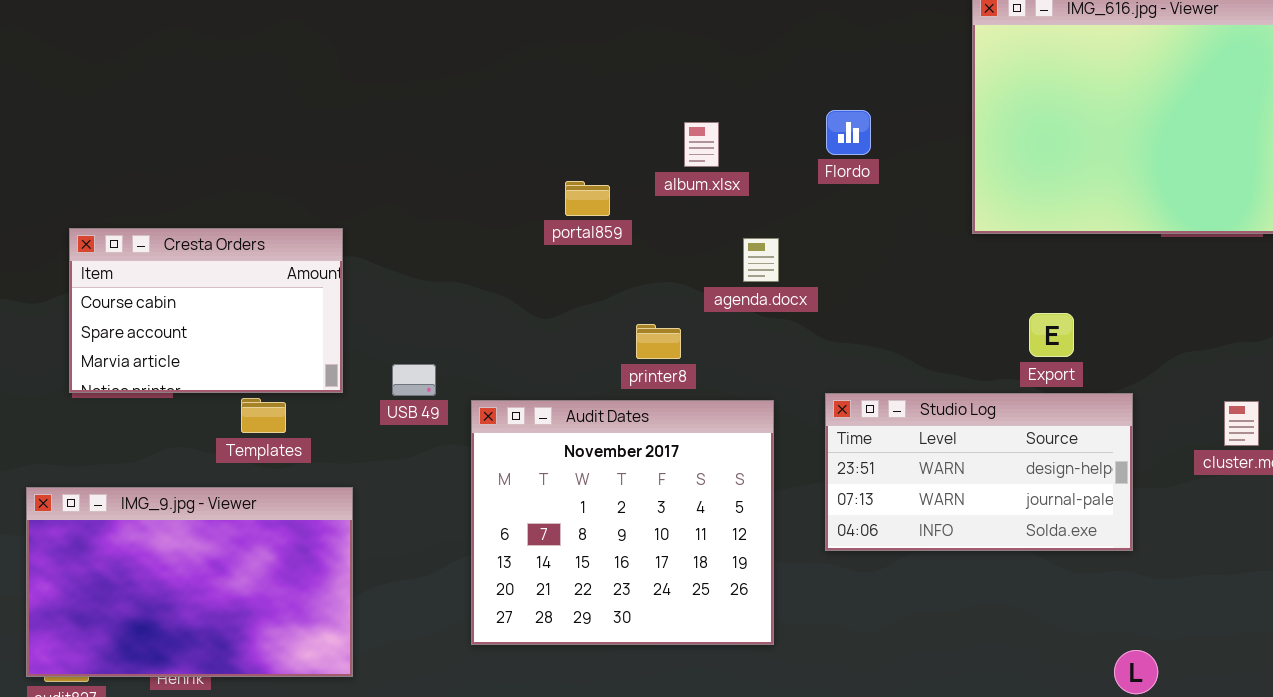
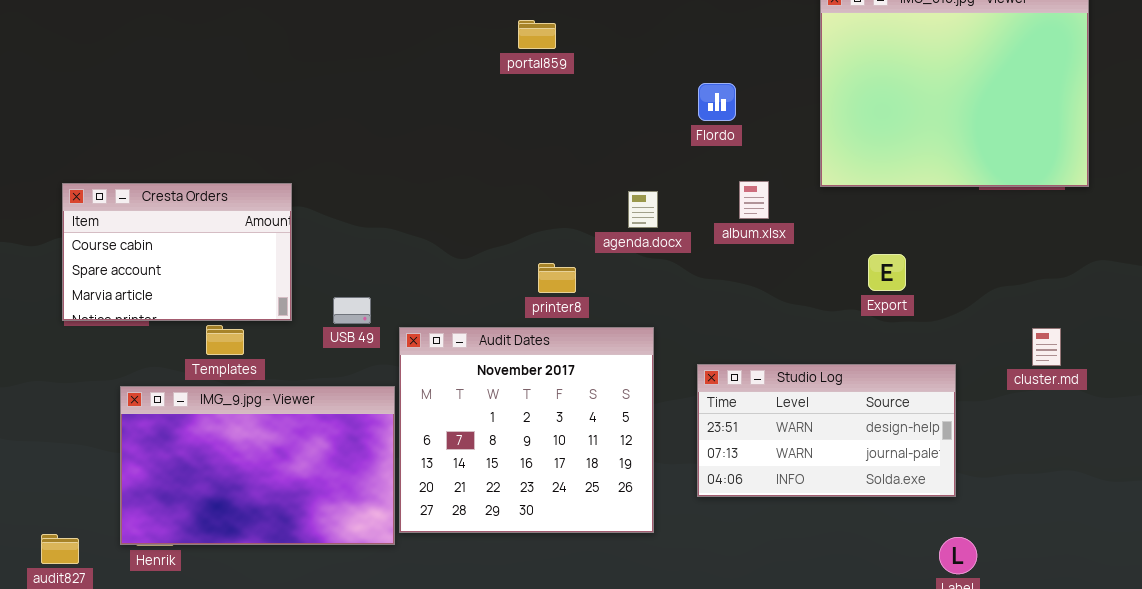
album.xlsx: [684,122,719,167] -> [739,181,769,219], moved
portal859: [565,181,610,216] -> [518,20,556,49], moved
Studio Log: [825,393,1133,551] -> [697,364,956,497], moved
IMG_9.jpg - Viewer: [26,487,353,677] -> [120,386,395,545], moved

